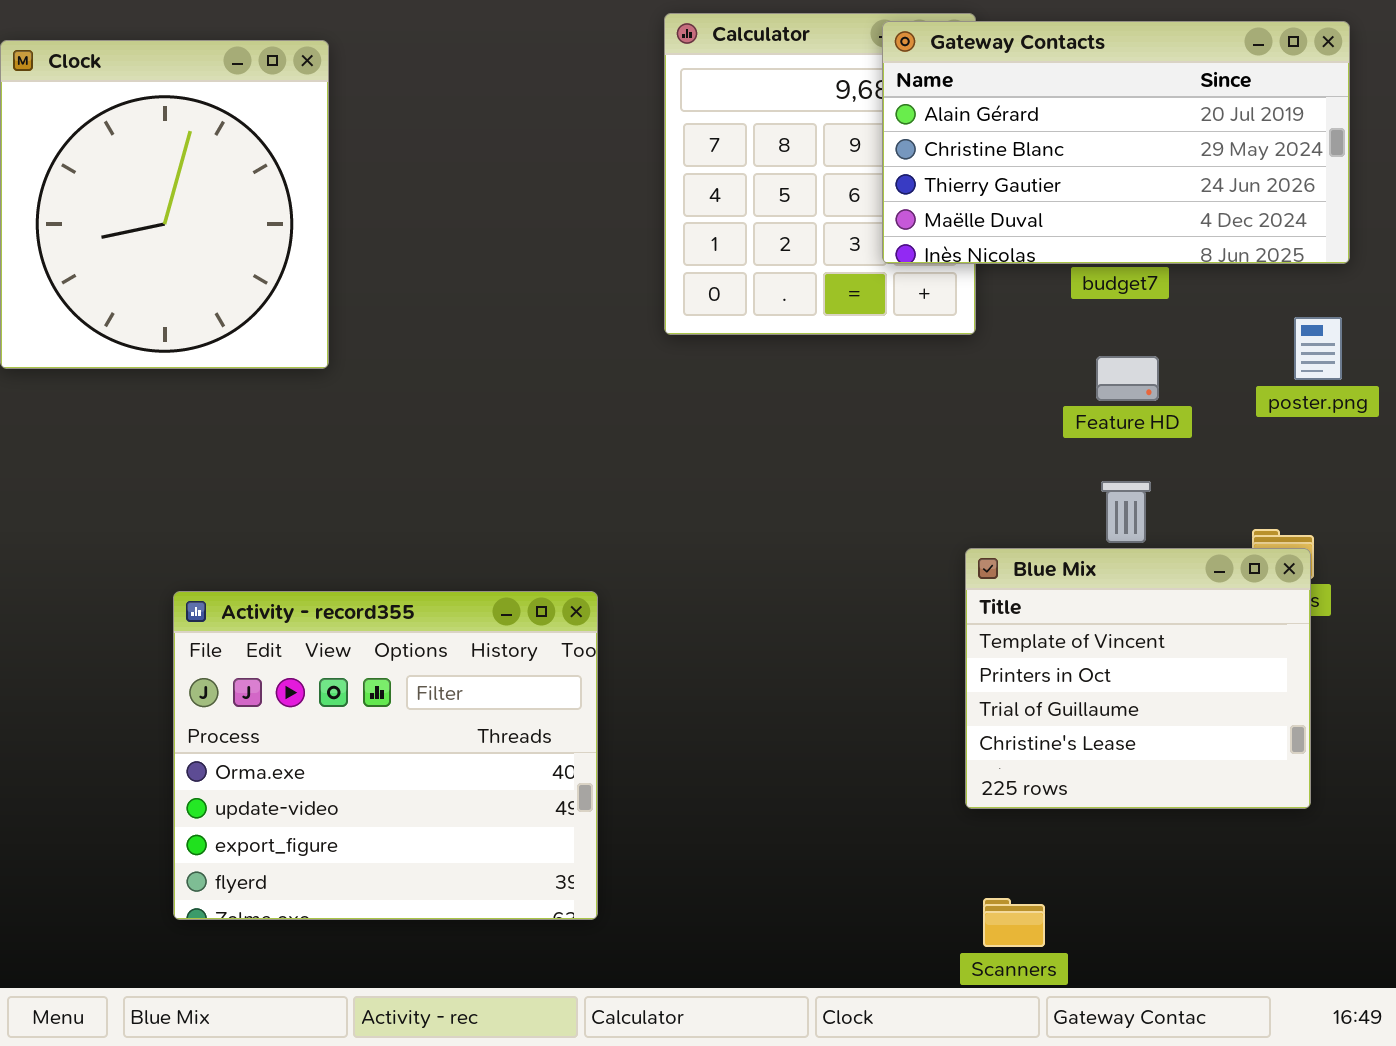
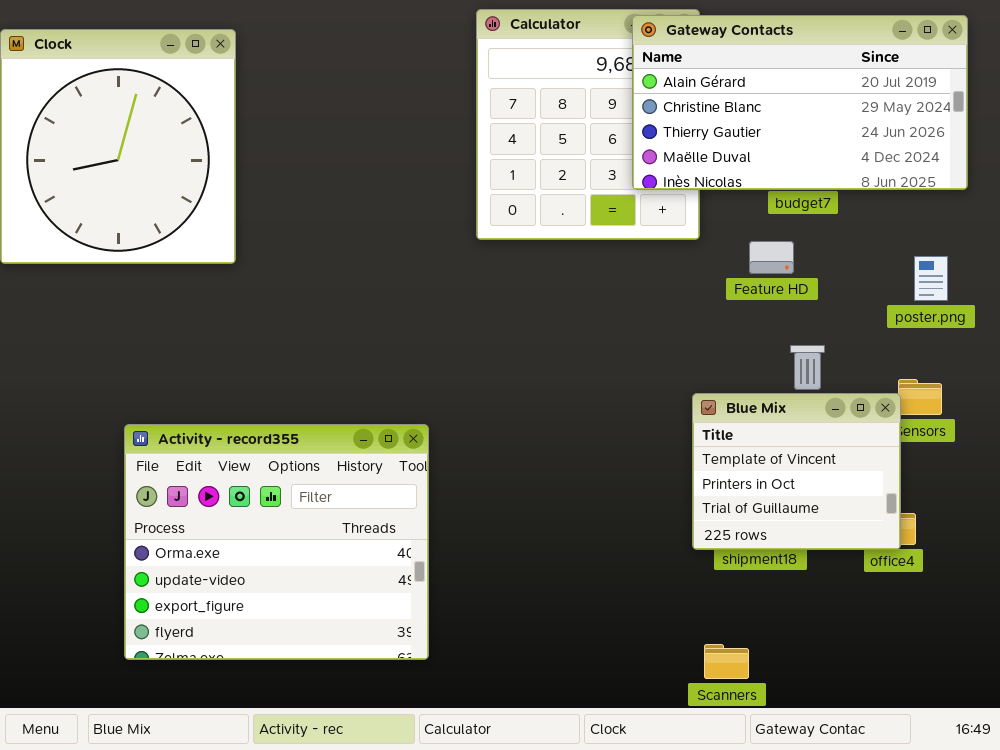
poster.png: [1294,317,1342,380] -> [914,256,948,301], moved
Feature HD: [1096,356,1159,401] -> [749,241,794,274], moved
Blue Mix: [965,548,1311,809] -> [692,393,901,550], resized

